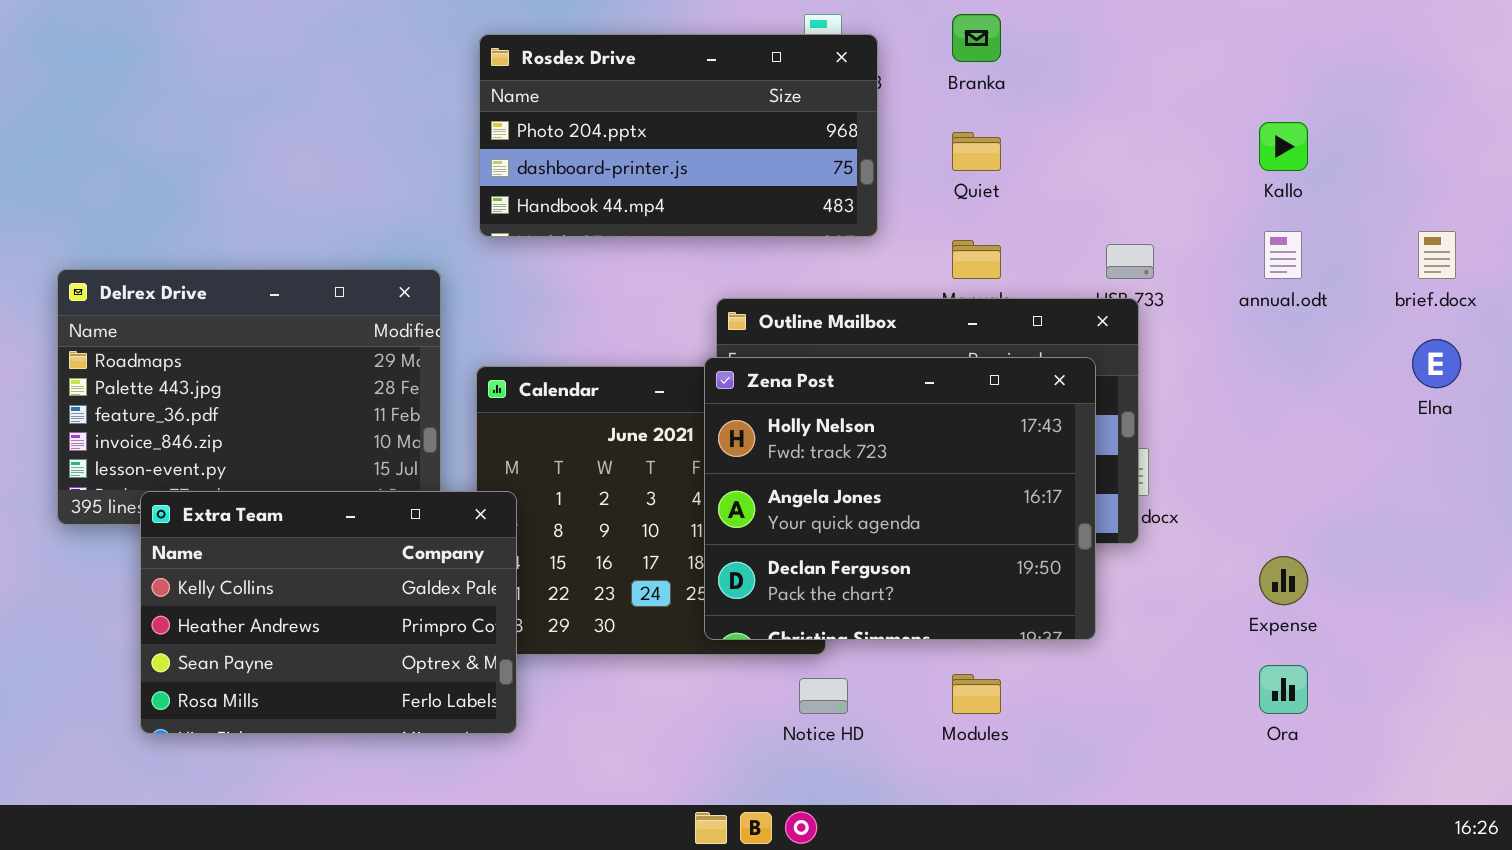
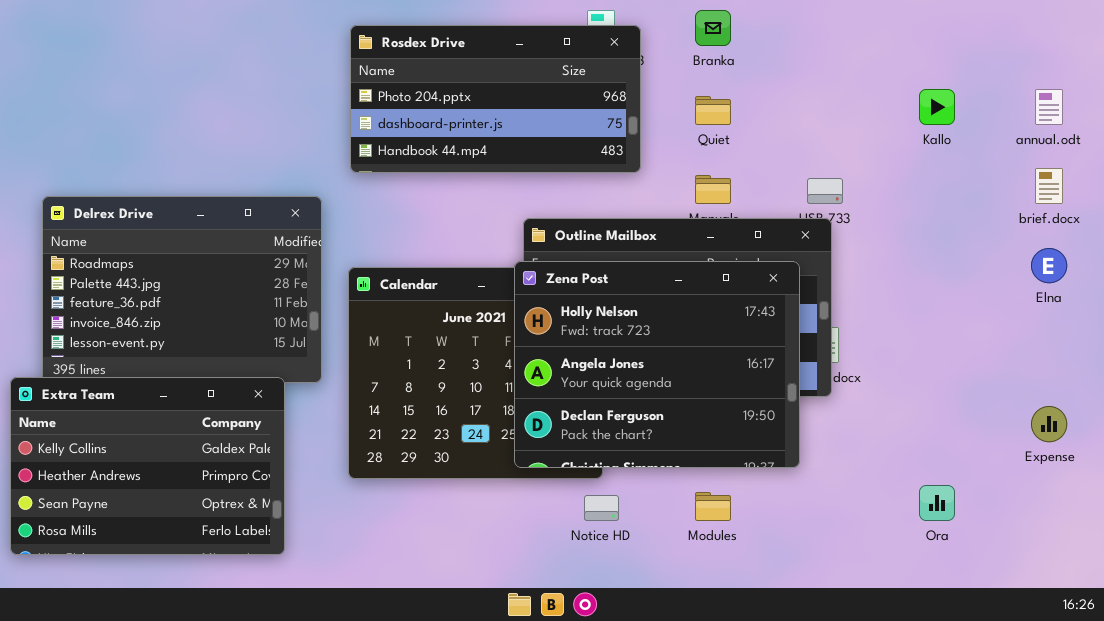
annual.odt: [1264,231,1302,279] -> [1035,89,1063,125], moved
Extra Team: [140,491,517,734] -> [10,377,285,555], moved
Expense: [1259,556,1308,605] -> [1031,406,1067,442], moved

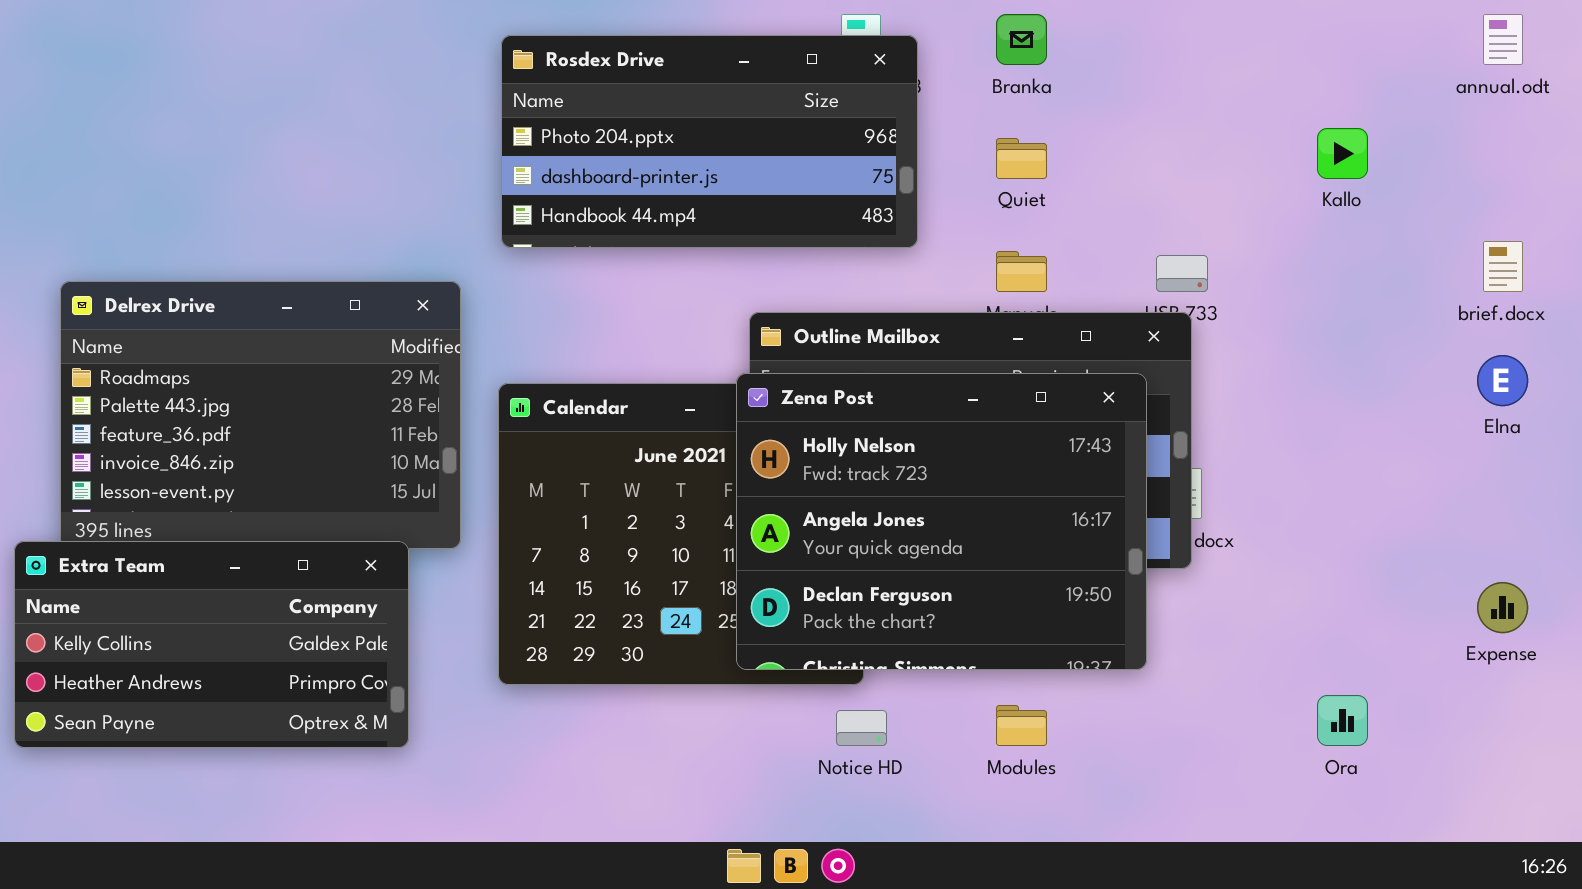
annual.odt: [1035,89,1063,125] -> [1483,14,1523,65], moved
Extra Team: [10,377,285,555] -> [14,541,409,748], resized

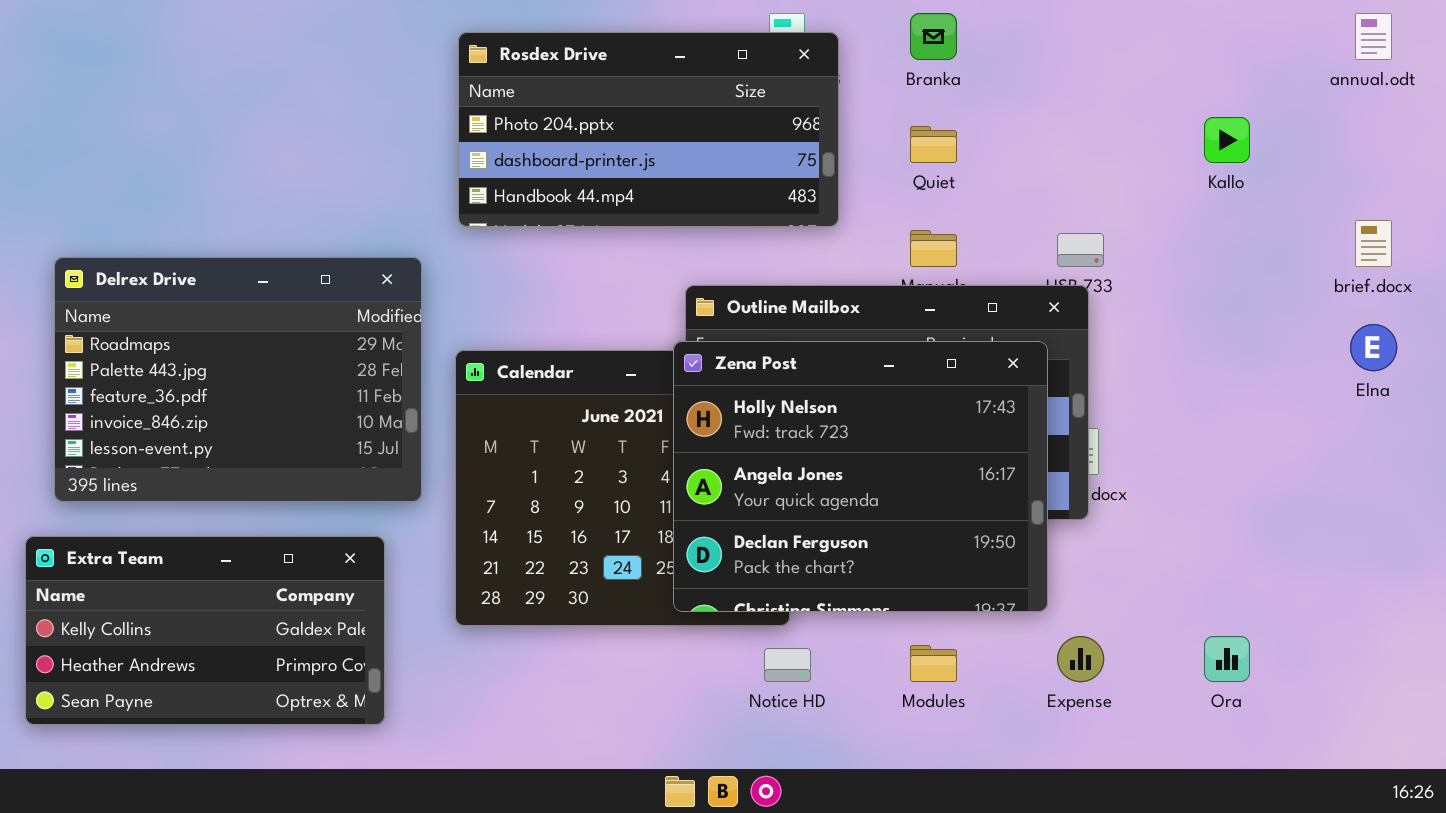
Extra Team: [14,541,409,748] -> [25,536,385,725], moved
Expense: [1477,582,1528,633] -> [1057,636,1104,682], moved

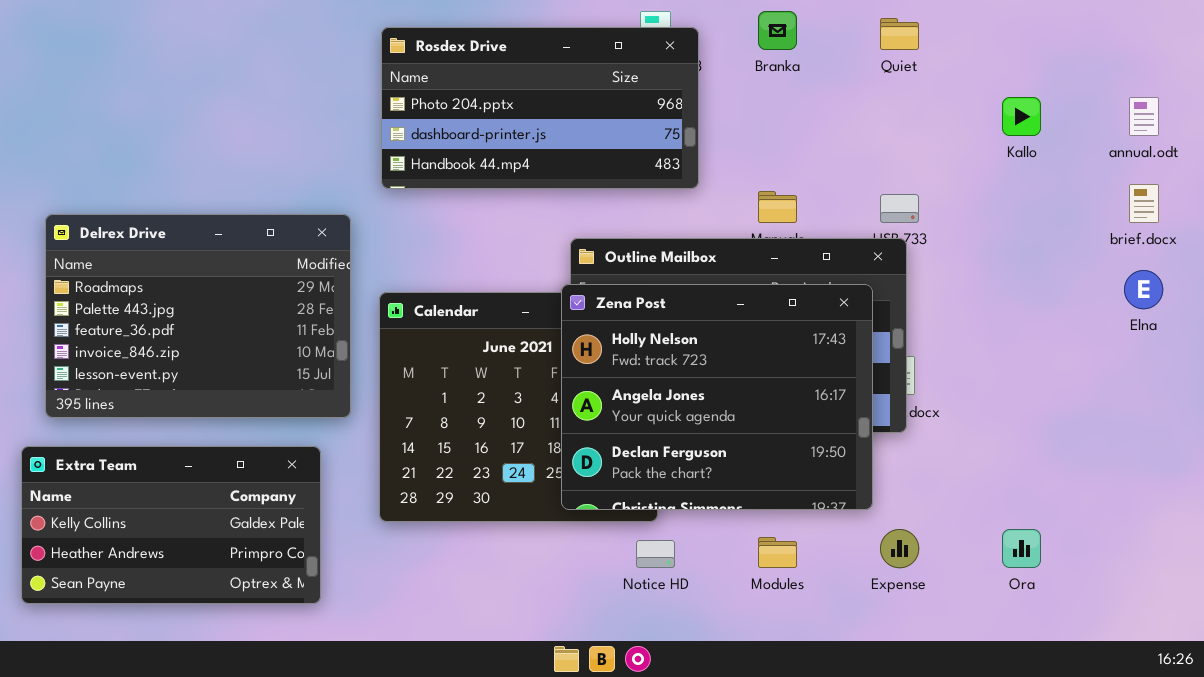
annual.odt: [1355,13,1392,60] -> [1129,97,1159,136], moved
Quiet: [910,126,957,163] -> [880,18,919,50], moved

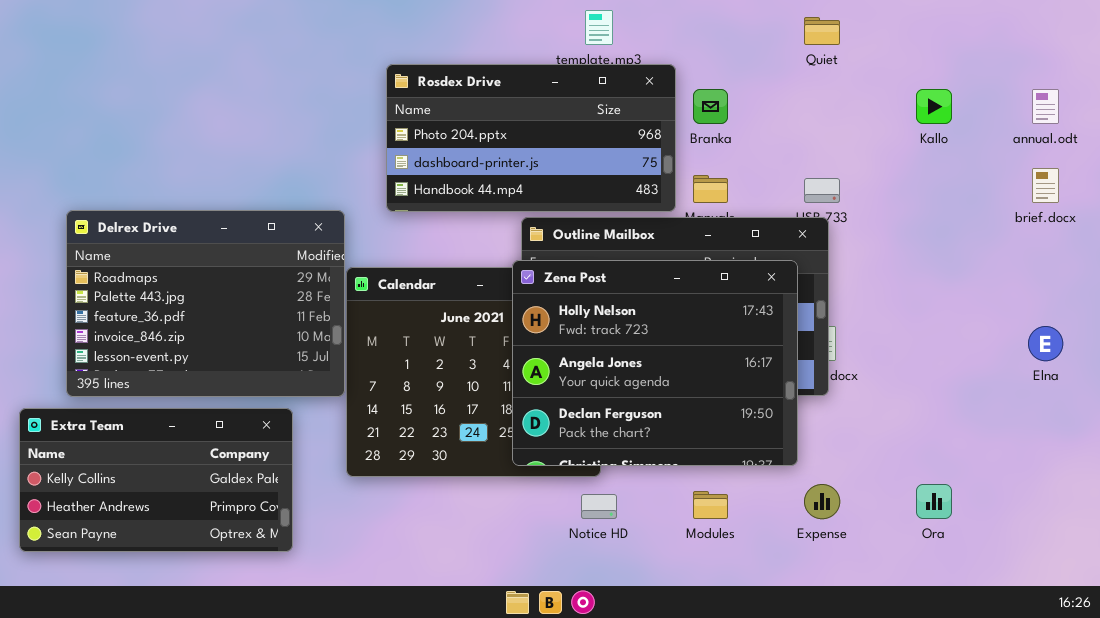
Branka: [758,11,797,50] -> [693,89,728,124], moved
Rosdex Drive: [381,27,699,189] -> [386,64,676,212], moved
Delrex Drive: [45,214,351,418] -> [66,210,345,397], moved
Elna: [1124,270,1163,309] -> [1028,326,1063,361], moved

